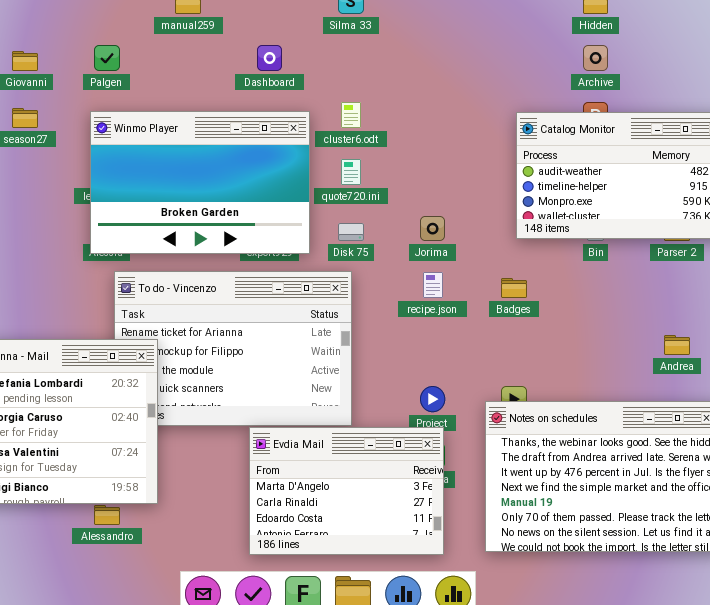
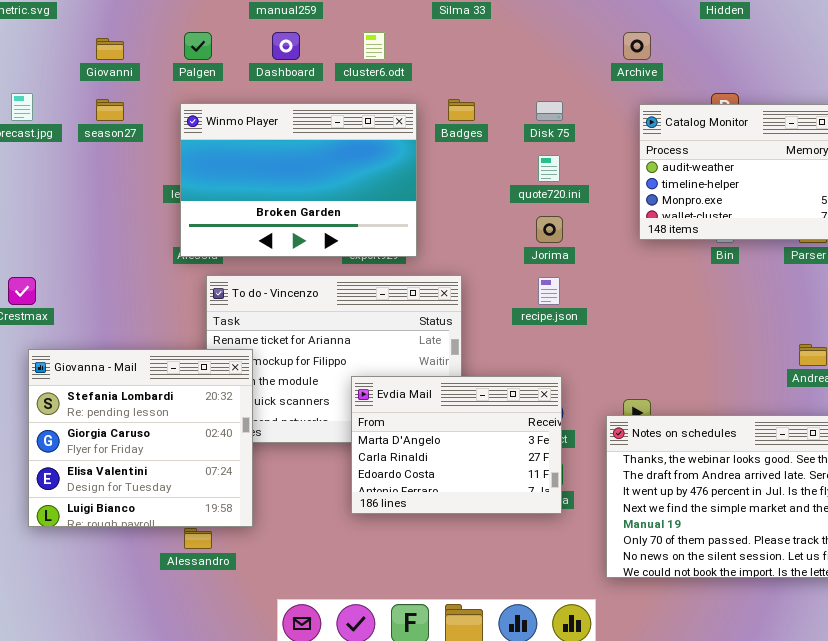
Dashboard: [257,45,282,71] -> [272,32,300,60], moved
Archive: [583,45,608,71] -> [623,32,651,60], moved
cluster6.odt: [341,102,361,128] -> [363,32,385,60], moved
quote720.ini: [341,159,361,185] -> [538,155,560,182], moved
Disk 75: [338,223,364,241] -> [536,101,563,121], moved
Badges: [501,278,527,298] -> [448,99,475,121], moved
Evdia Mail: [249,427,444,555] -> [351,376,562,514], moved

